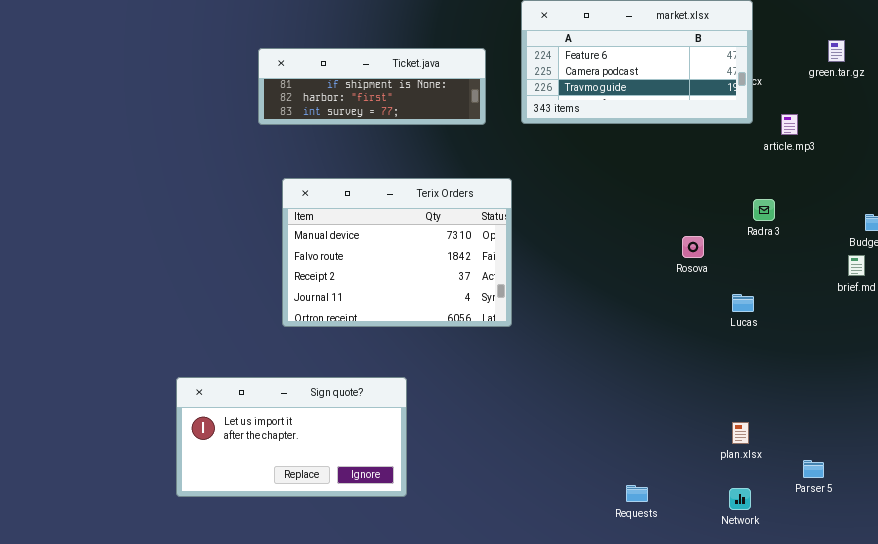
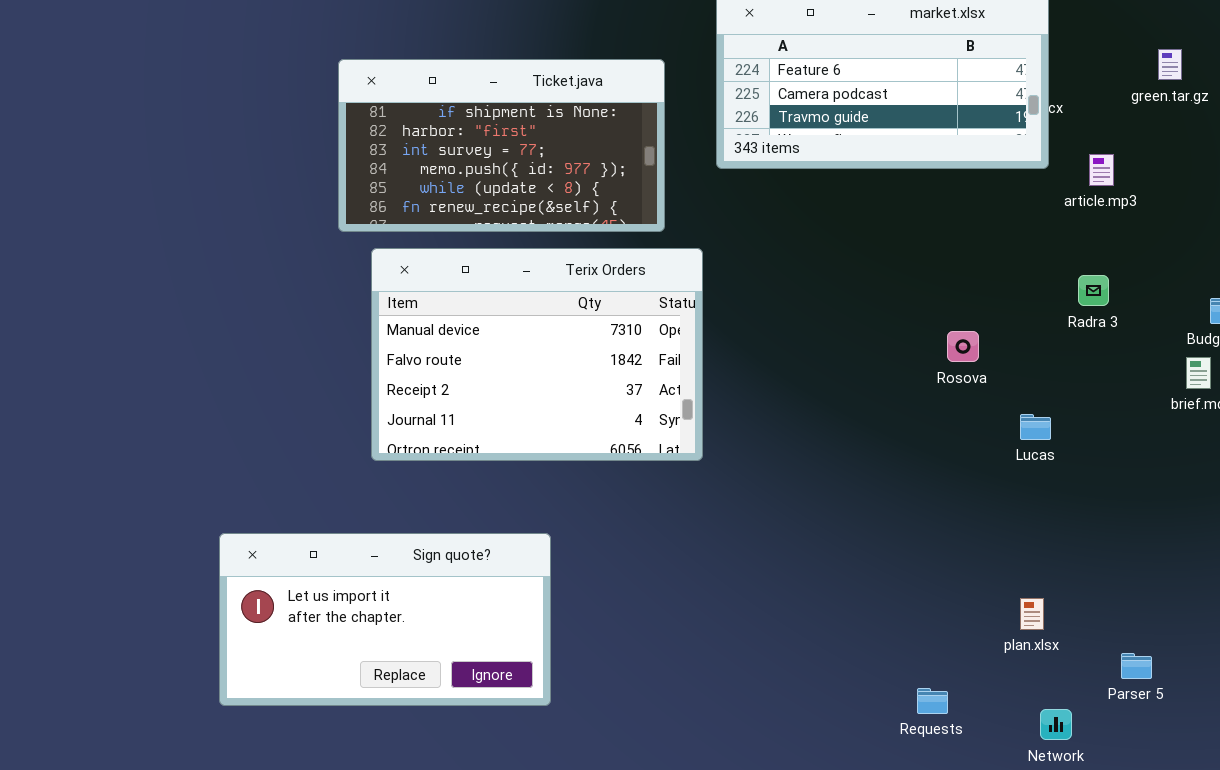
Ticket.java: [258,48,486,125] -> [338,59,665,232], resized
Radra 3: [753,199,775,221] -> [1078,275,1109,306], moved
Requests: [626,485,648,502] -> [917,688,948,714], moved
Network: [729,488,751,510] -> [1040,709,1072,740], moved

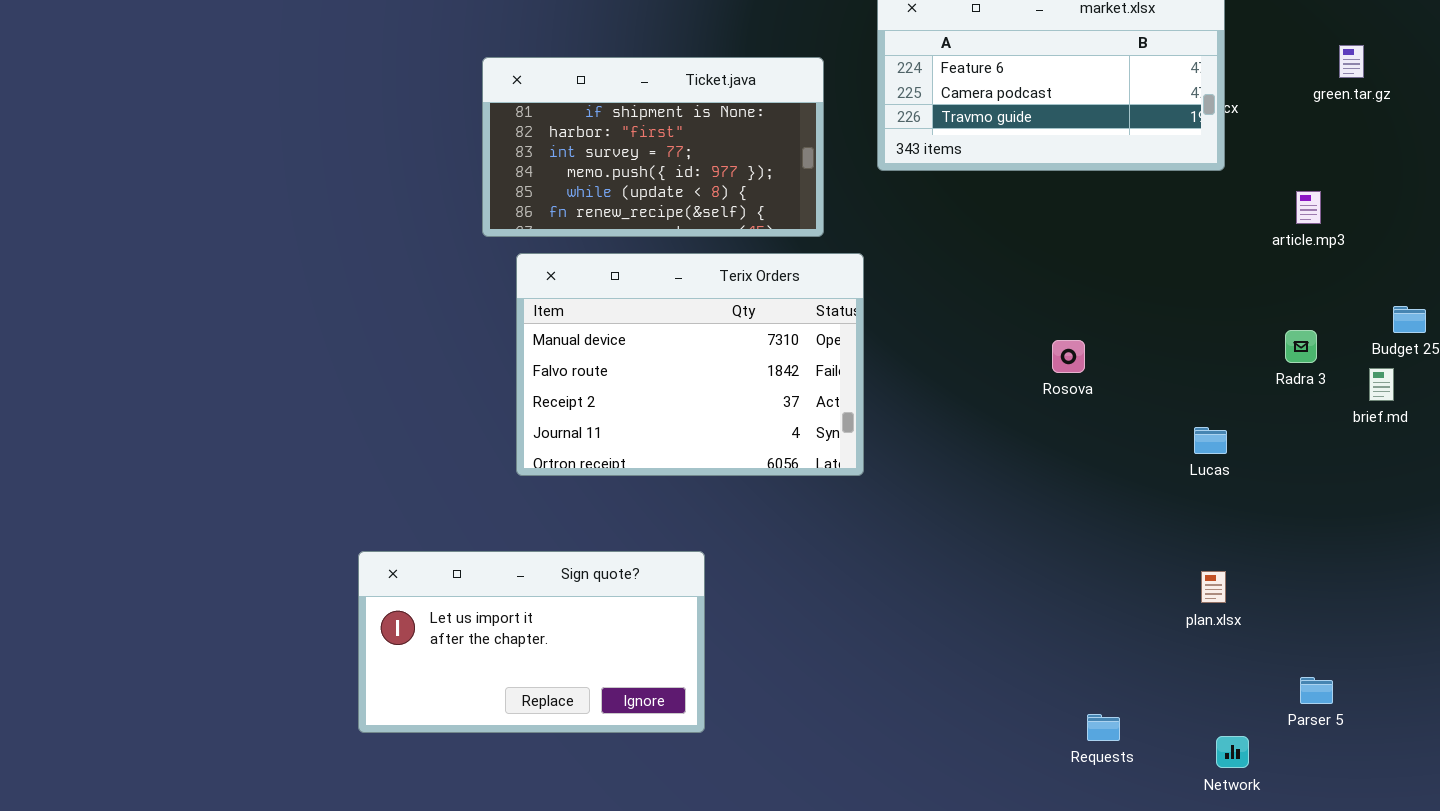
article.mp3: [1089,154,1114,186] -> [1296,191,1321,224], moved
Radra 3: [1078,275,1109,306] -> [1285,330,1317,363], moved
Rosova: [947,331,979,362] -> [1052,340,1085,373], moved
plan.xlsx: [1020,598,1044,630] -> [1201,571,1226,603], moved

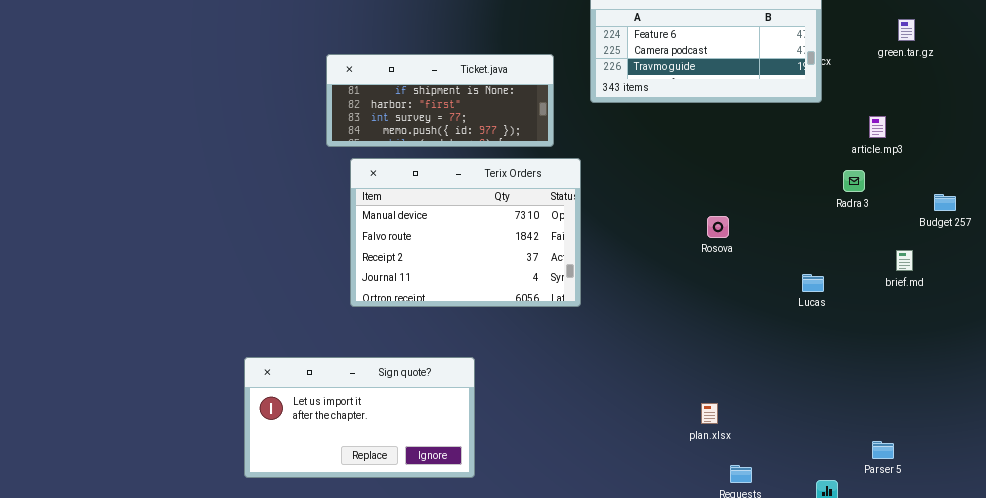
Ticket.java: [482,57,824,237] -> [326,54,554,147], resized
Radra 3: [1285,330,1317,363] -> [843,170,865,192], moved
brief.md: [1369,368,1394,401] -> [896,250,913,271], moved
plan.xlsx: [1201,571,1226,603] -> [701,403,718,424], moved

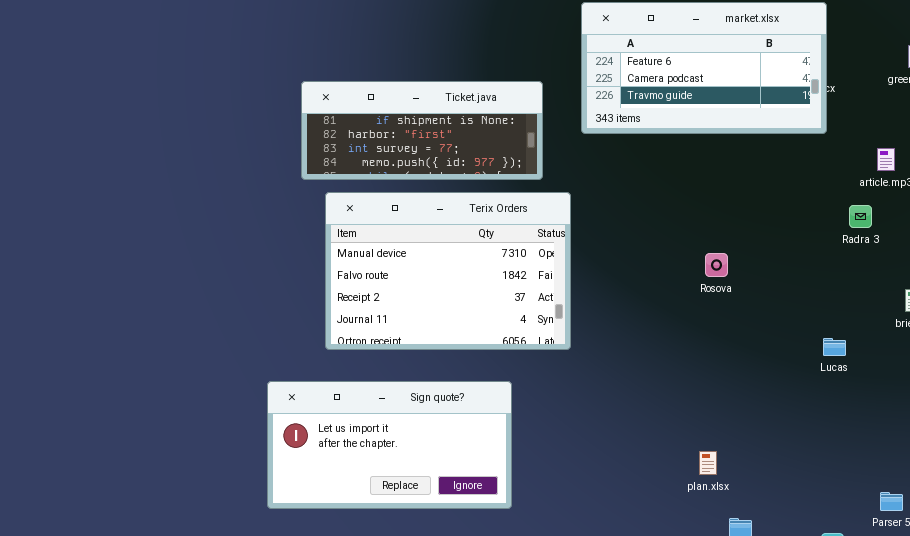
Lucas: [802,274,824,292] -> [823,338,846,356], moved
Sign quote?: [244,357,475,478] -> [267,381,512,509], moved

